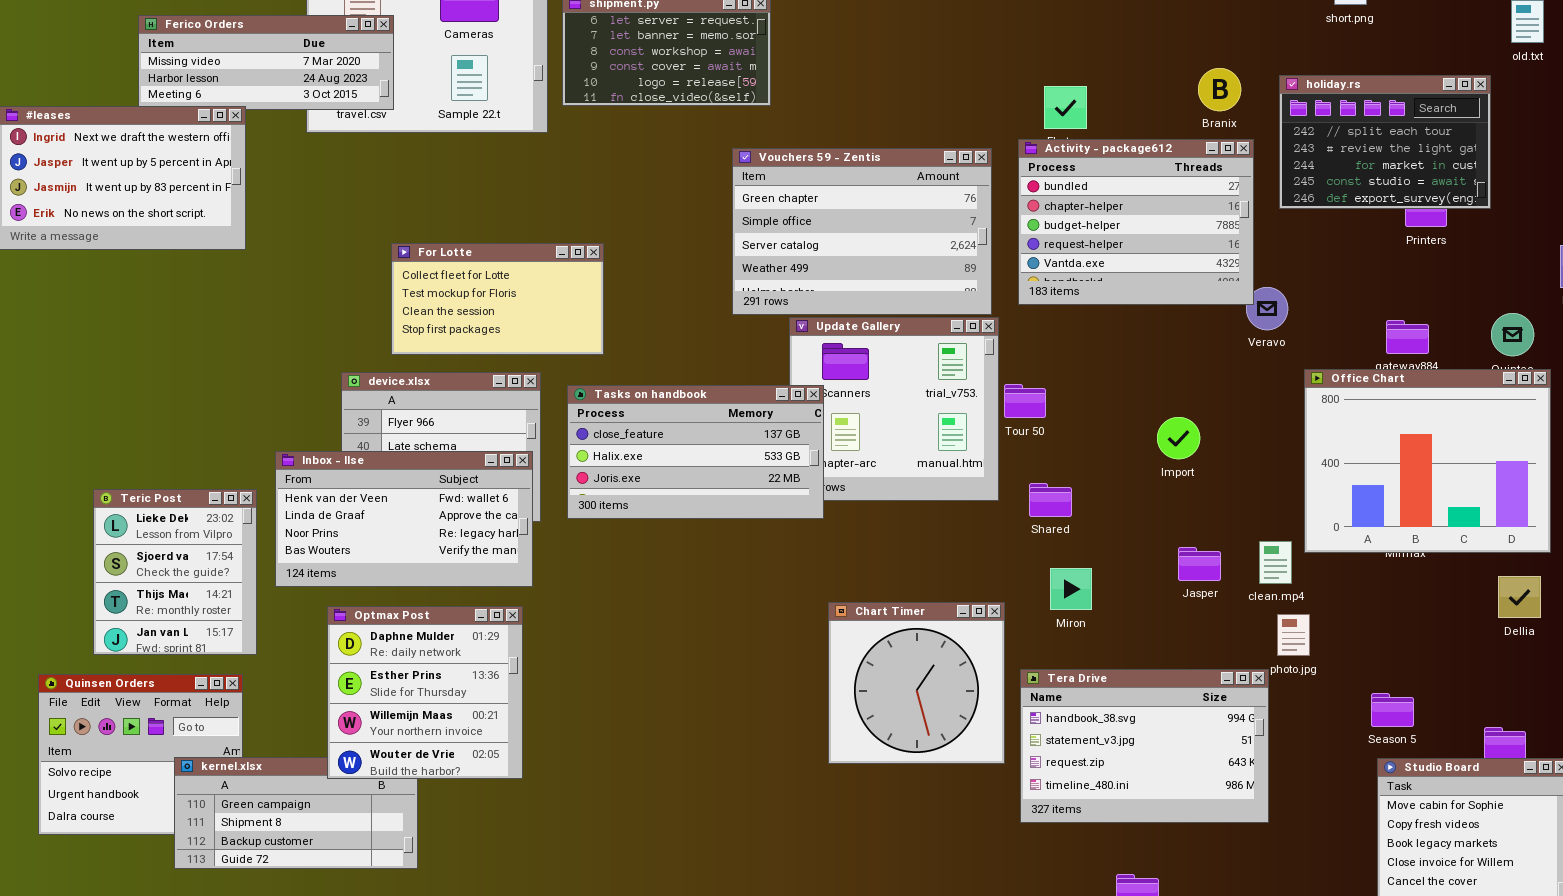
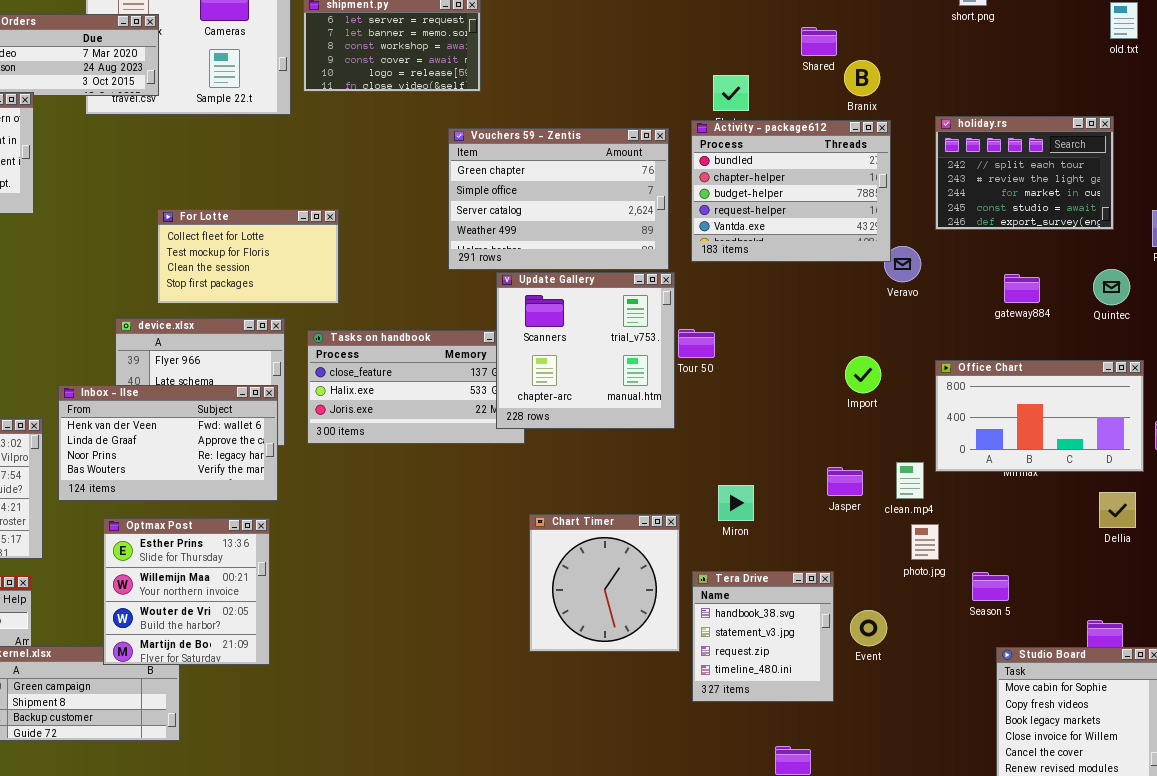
holiday.rs: [1279,75,1491,209] -> [935,116,1114,230], moved
Update Gallery: [789,317,999,501] -> [496,272,675,429], raised
Office Chart: [1304,369,1551,553] -> [935,360,1144,472], resized
Import: [1157,417,1200,459] -> [845,356,881,393], moved
Shared: [1029,483,1072,517] -> [801,27,837,56], moved
Optmax Post: [327,606,523,779] -> [103,518,270,665], scrolled down 1 row
Tera Drive: [1020,669,1269,823] -> [692,571,834,702], resized
Season 5: [1371,693,1414,727] -> [972,572,1009,601], moved

